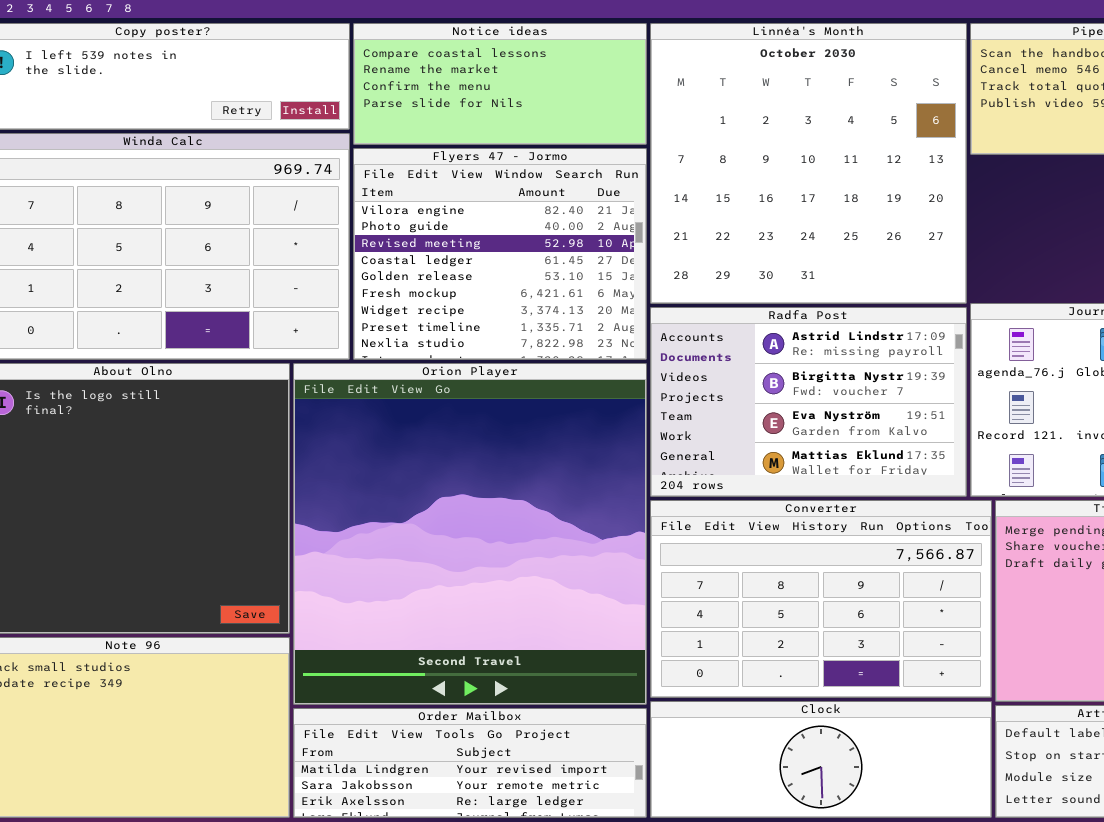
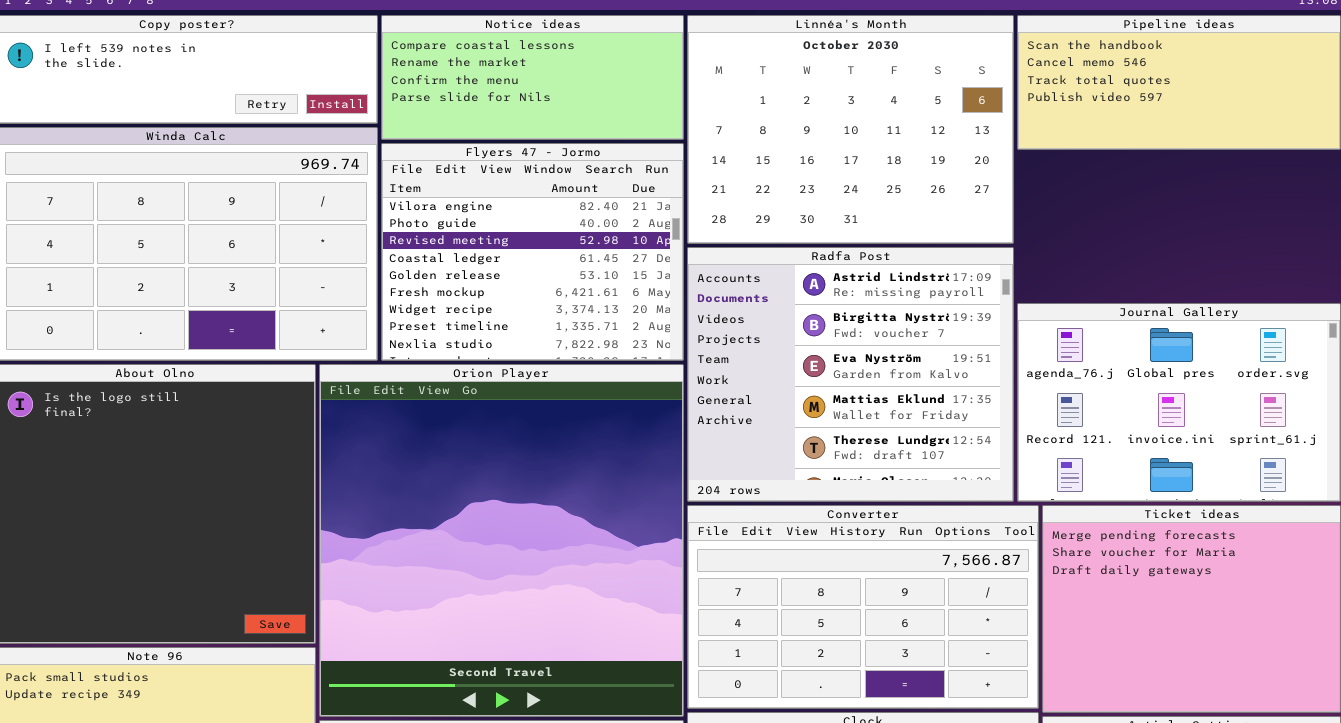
Linnéa's Month: [650,23,967,304] -> [687,15,1014,244], resized
Radfa Post: [650,307,967,497] -> [687,247,1014,502], resized

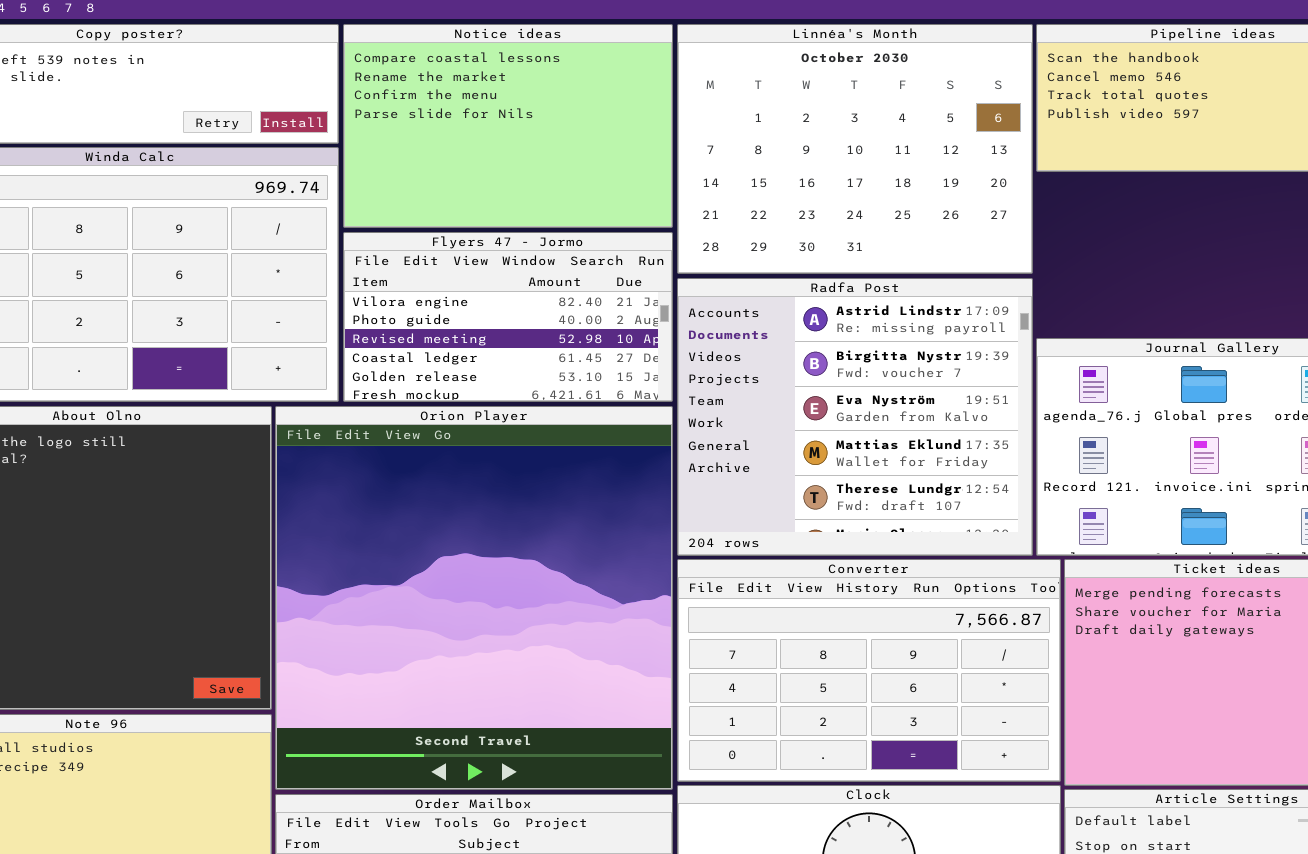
Notice ideas: [381,15,684,140] -> [343,24,673,228], resized
Flyers 47 - Jormo: [381,143,684,361] -> [343,232,673,402], resized

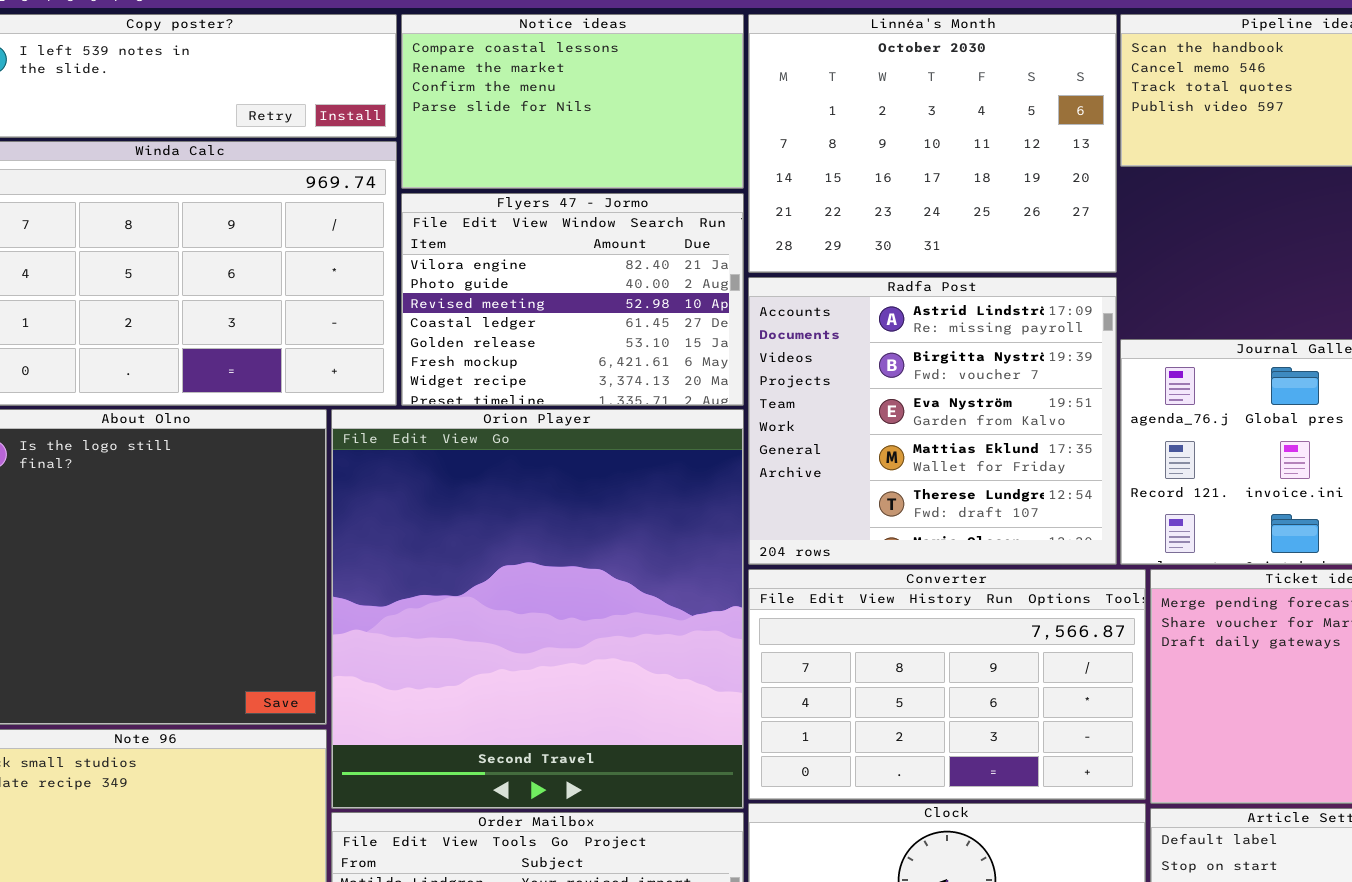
Notice ideas: [343,24,673,228] -> [401,14,744,189], resized
Flyers 47 - Jormo: [343,232,673,402] -> [401,193,744,406], resized

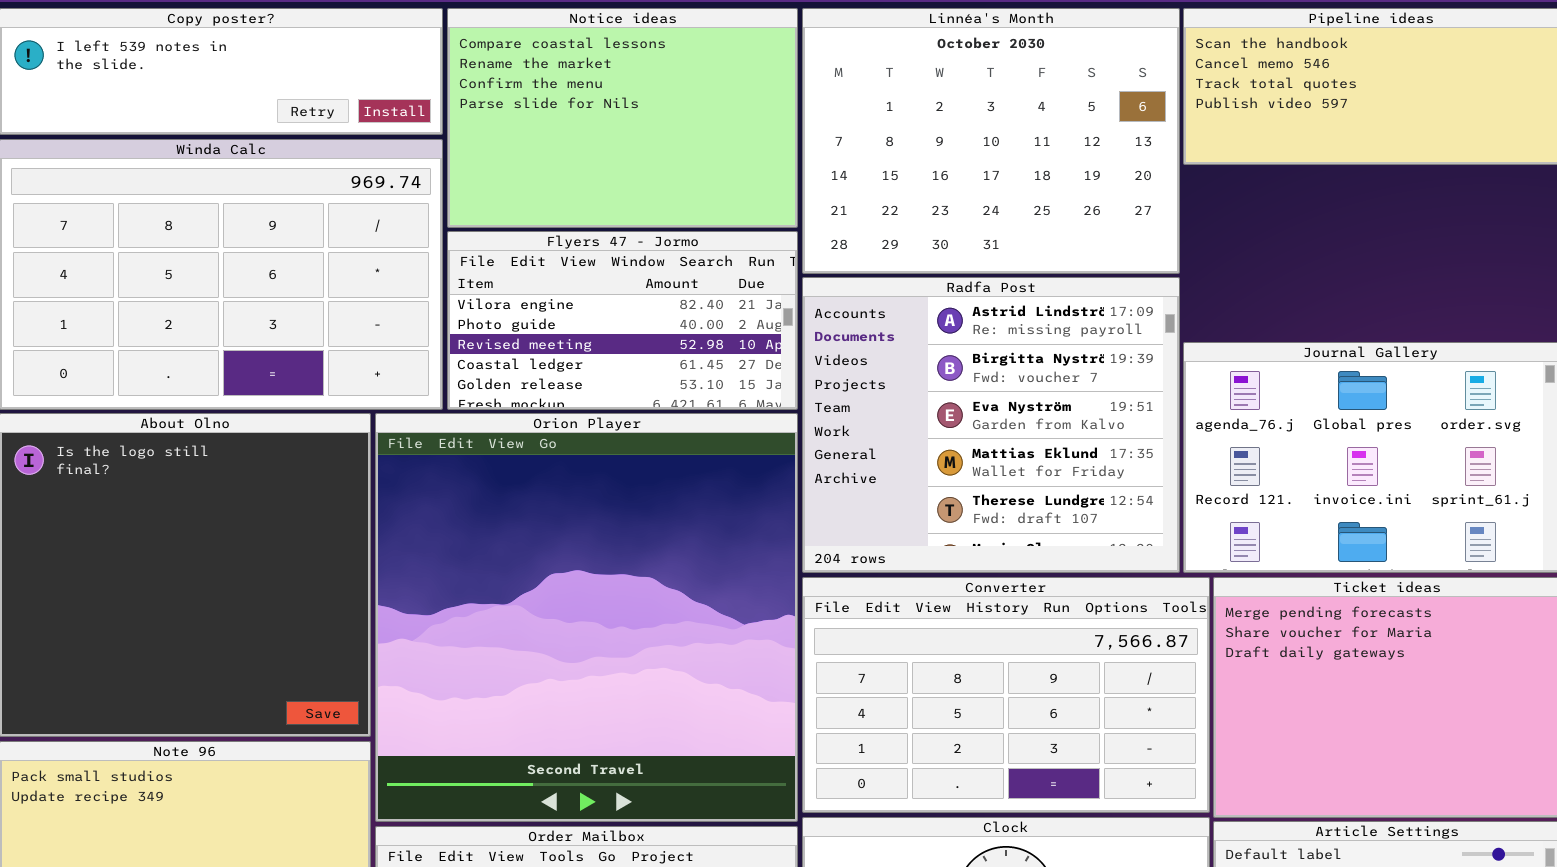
Notice ideas: [401,14,744,189] -> [447,8,798,228], resized
Flyers 47 - Jormo: [401,193,744,406] -> [447,231,798,410], resized

